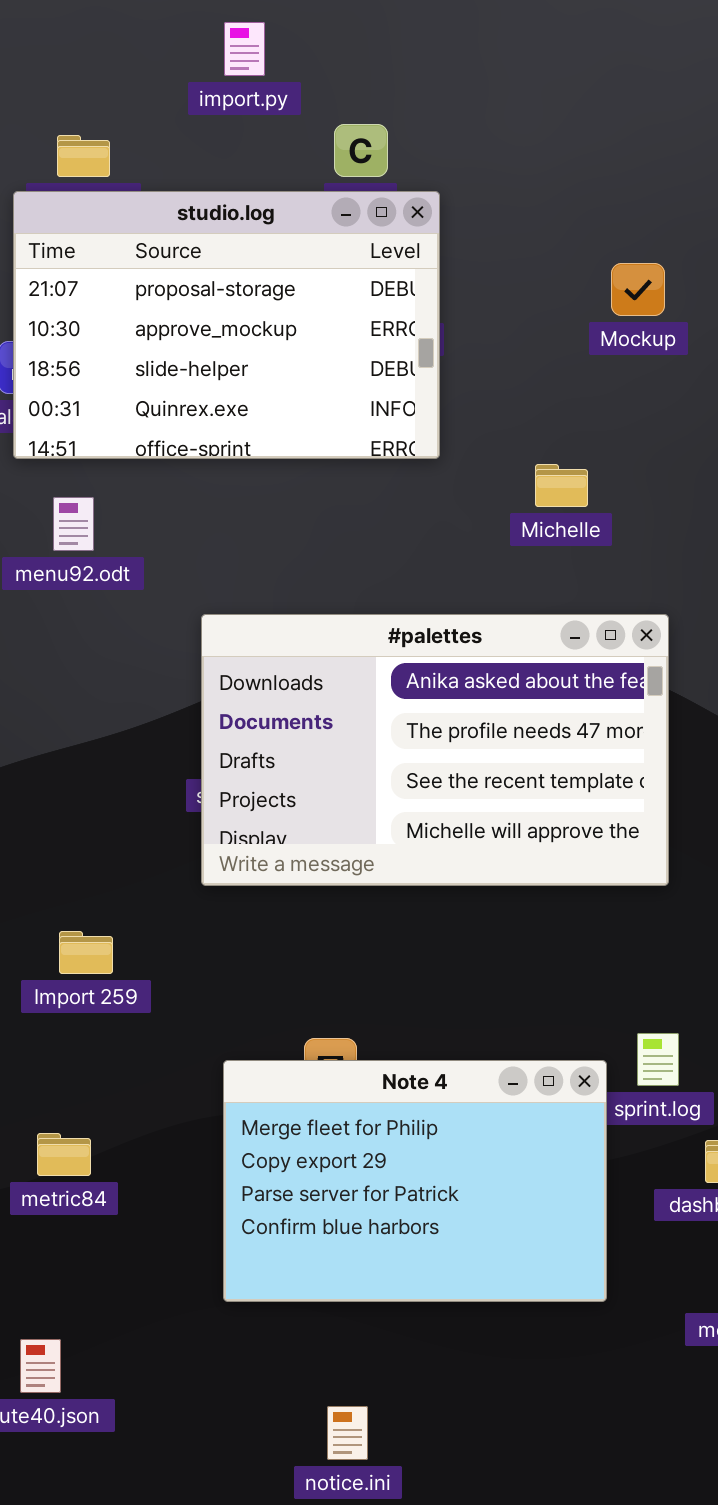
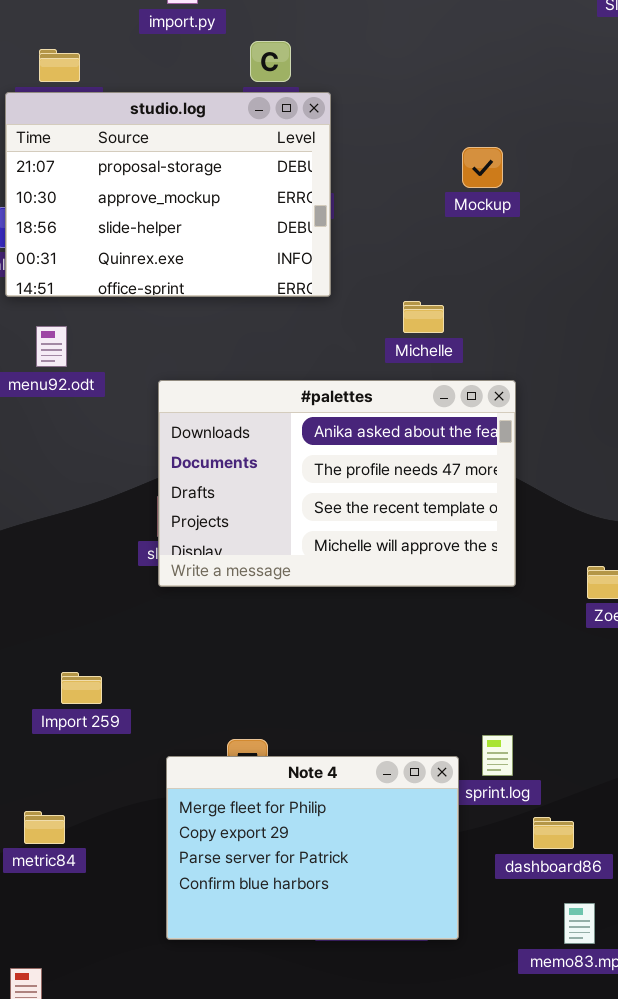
#palettes: [201,614,669,886] -> [158,380,516,587], moved
Import 259: [59,931,113,974] -> [61,672,102,704], moved

